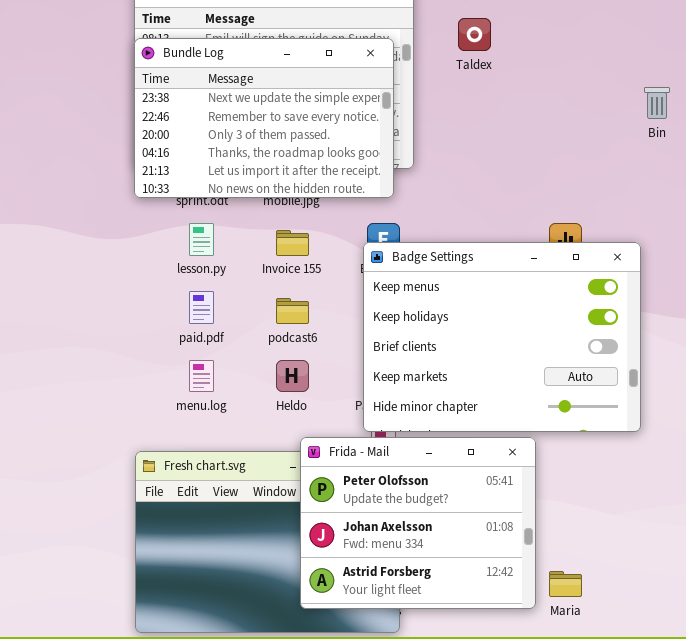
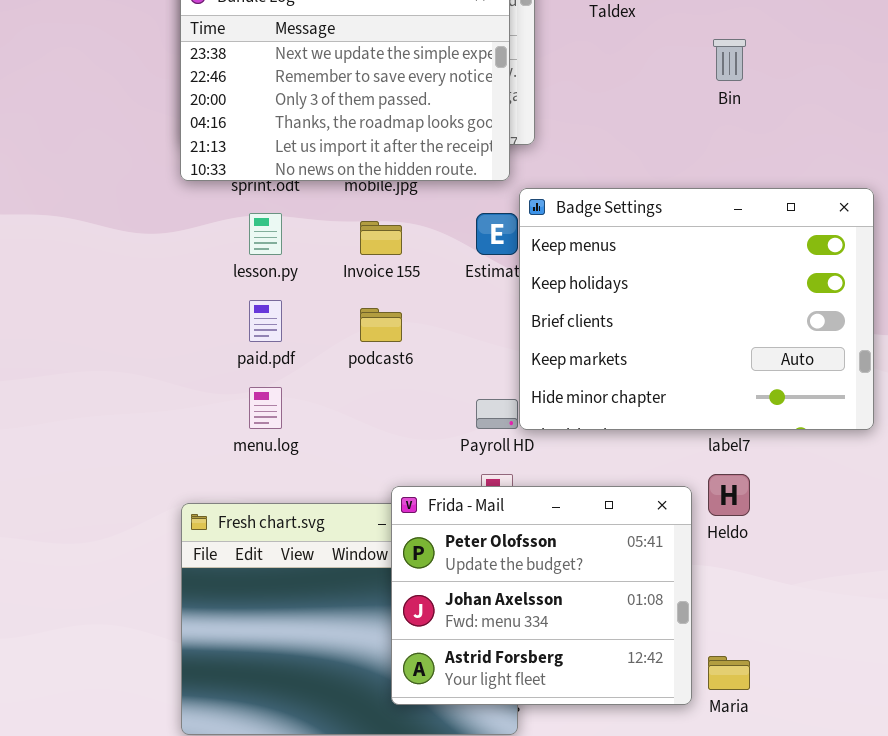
Bin: [644,87,670,119] -> [713,39,746,81], moved
Badge Settings: [363,242,641,432] -> [519,188,874,430], moved
Heldo: [276,360,309,392] -> [708,474,750,516], moved

